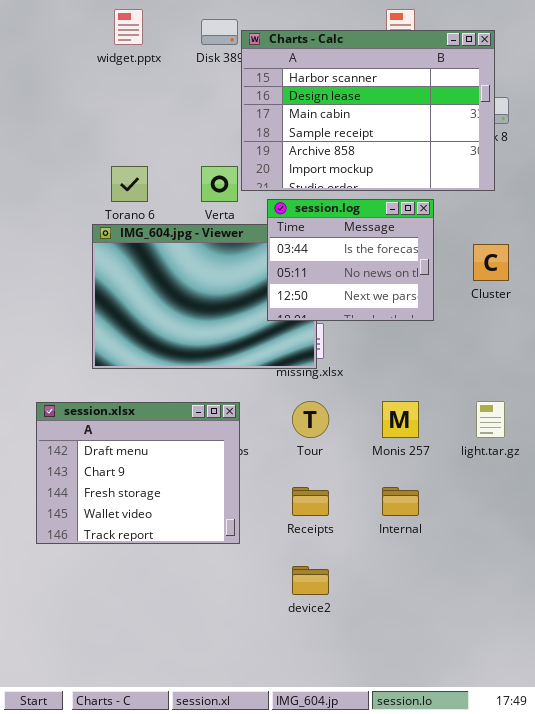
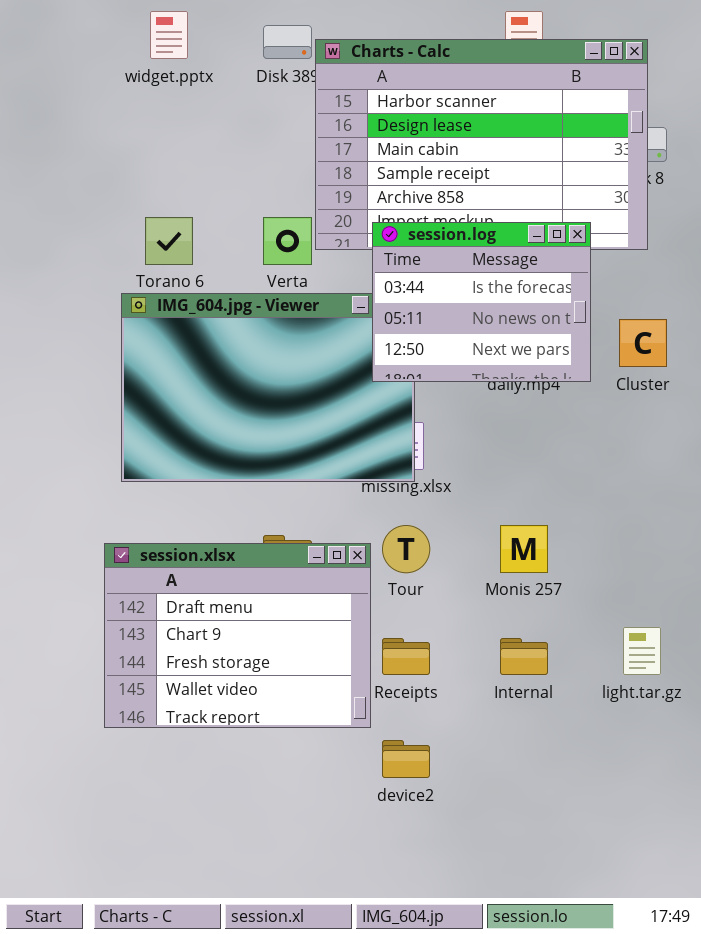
session.log: [267,199,434,321] -> [372,222,591,382], moved
light.tar.gz: [476,401,505,438] -> [623,627,661,675], moved
session.xlsx: [36,402,240,544] -> [104,543,371,728], moved

